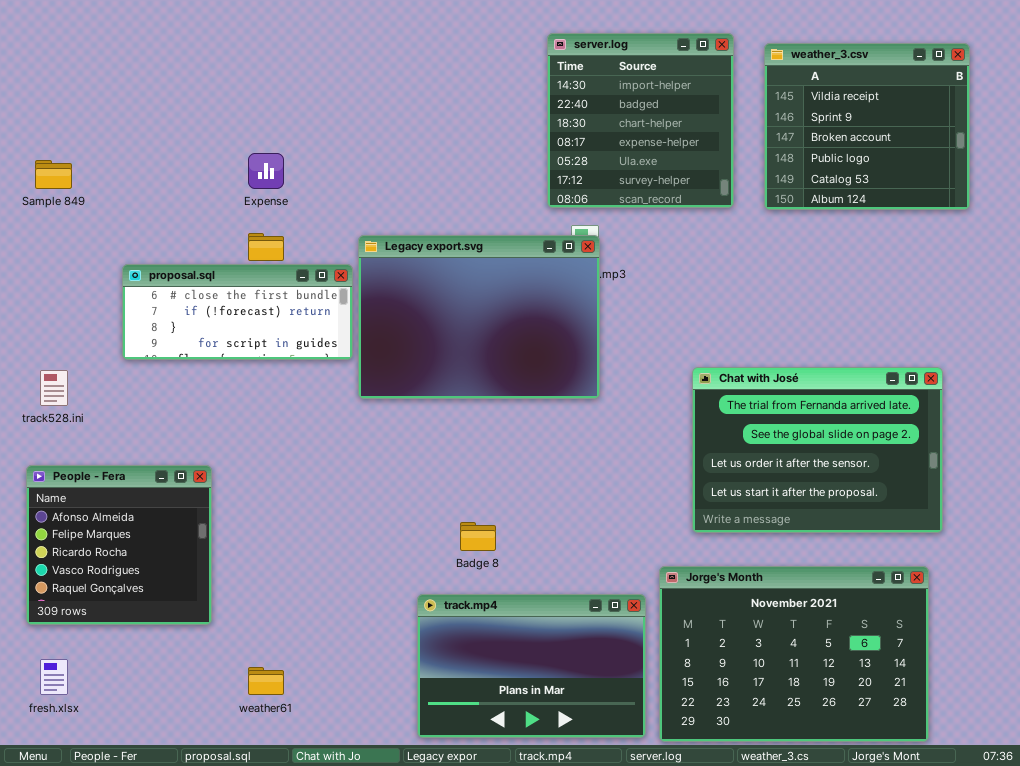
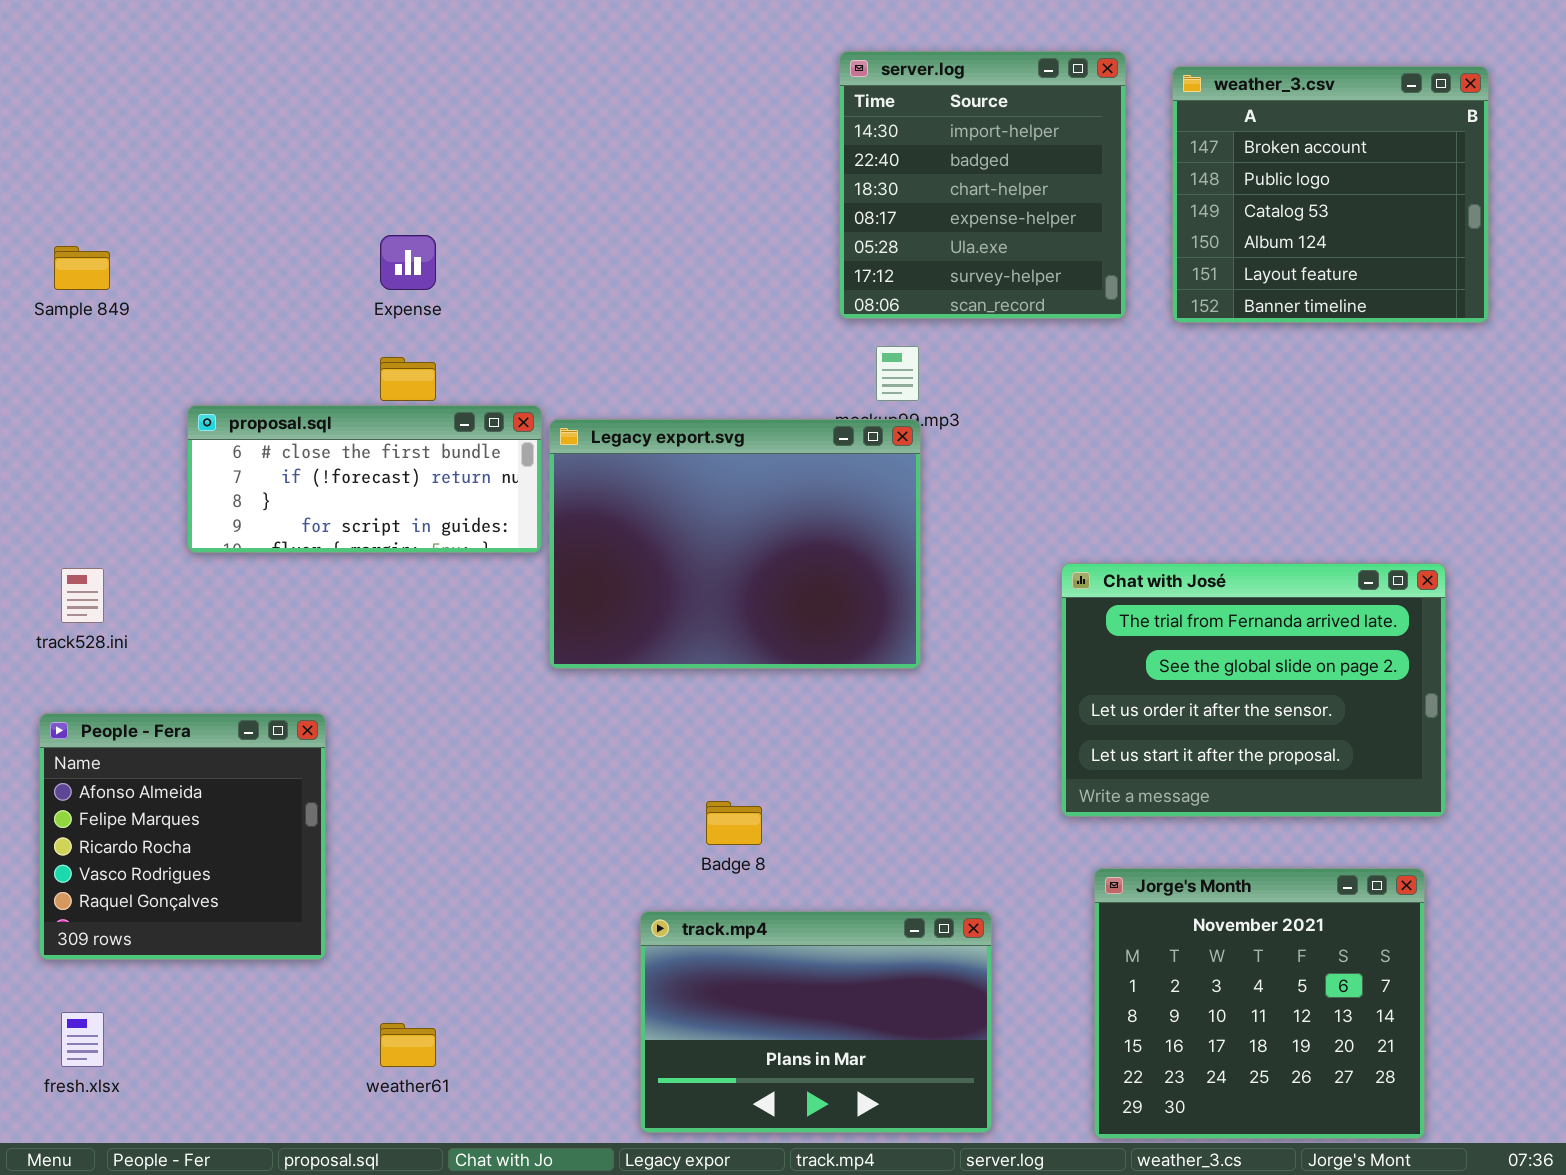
weather_3.csv: [764,43,970,210] -> [1172,66,1489,323], scrolled down 2 rows
Legacy export.svg: [358,235,600,399] -> [549,419,921,669], moved
Jorge's Month: [659,566,929,742] -> [1094,868,1425,1139], resized

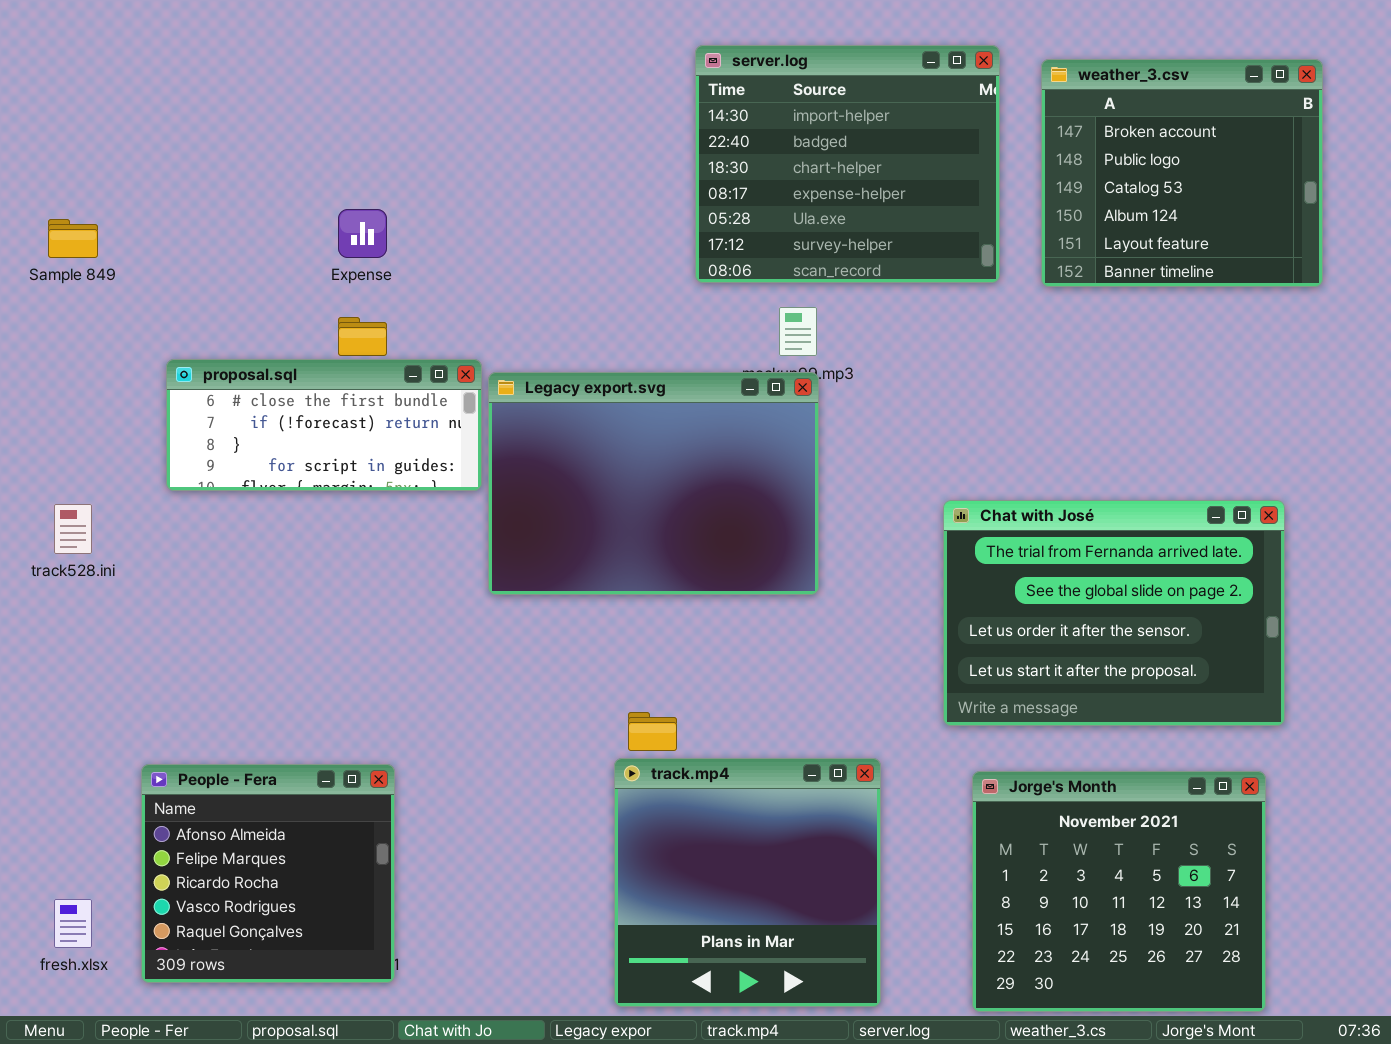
server.log: [839,51,1126,319] -> [695,45,1000,283], resized
People - Fera: [39,713,326,960] -> [141,764,395,983], moved
track.mp4: [640,911,992,1133] -> [614,758,881,1007], resized

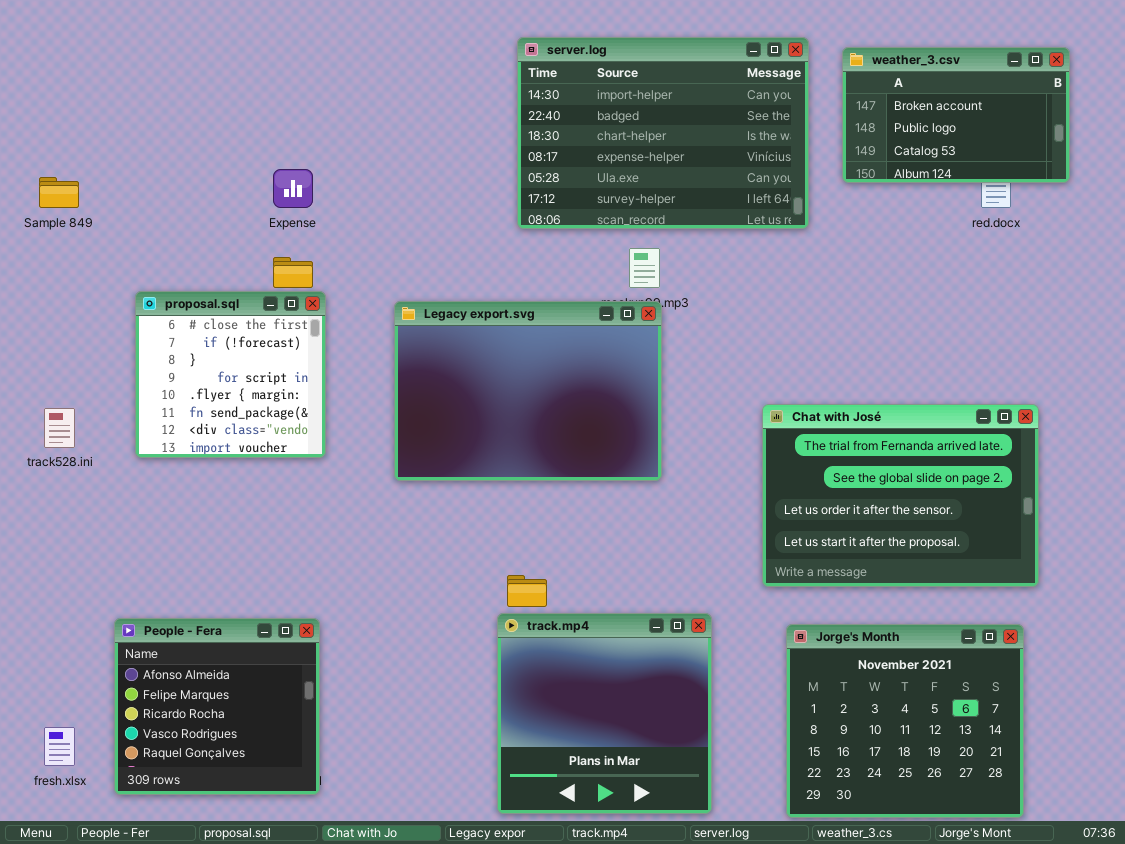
server.log: [695,45,1000,283] -> [517,37,809,229], resized
weather_3.csv: [1041,59,1323,287] -> [842,47,1070,183], resized
proposal.sql: [166,359,482,491] -> [135,291,326,458], resized

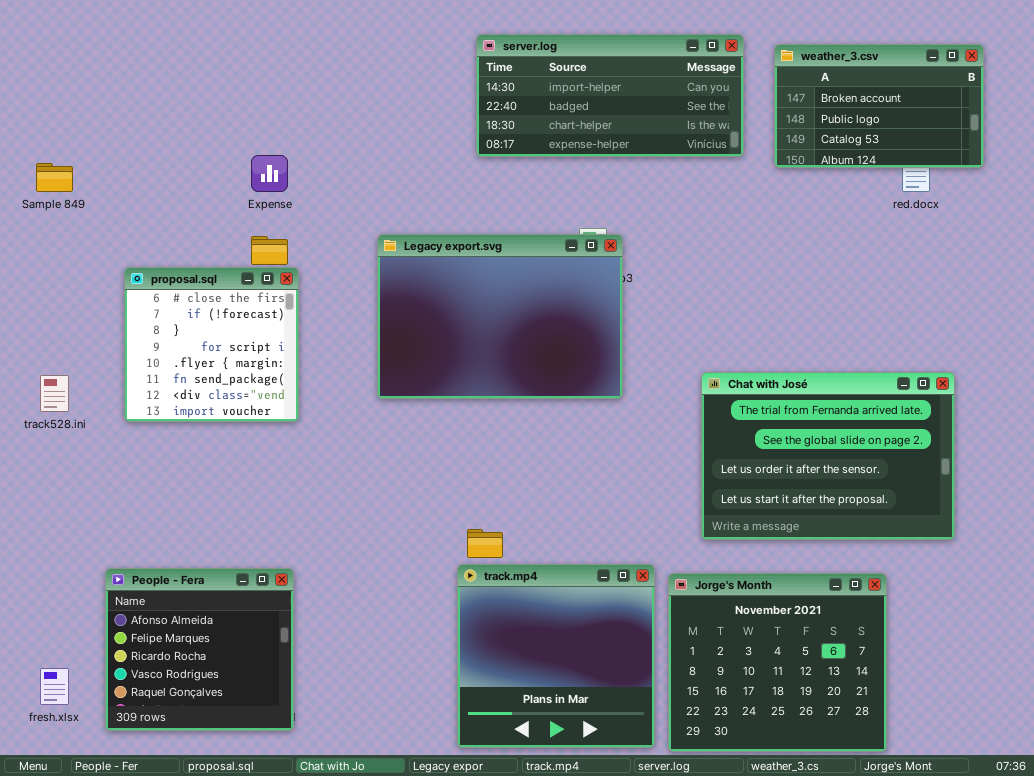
server.log: [517,37,809,229] -> [476,34,744,157], resized
Legacy export.svg: [394,301,662,481] -> [377,234,623,399], moved
Jorge's Month: [786,624,1024,818] -> [668,573,887,752], moved

